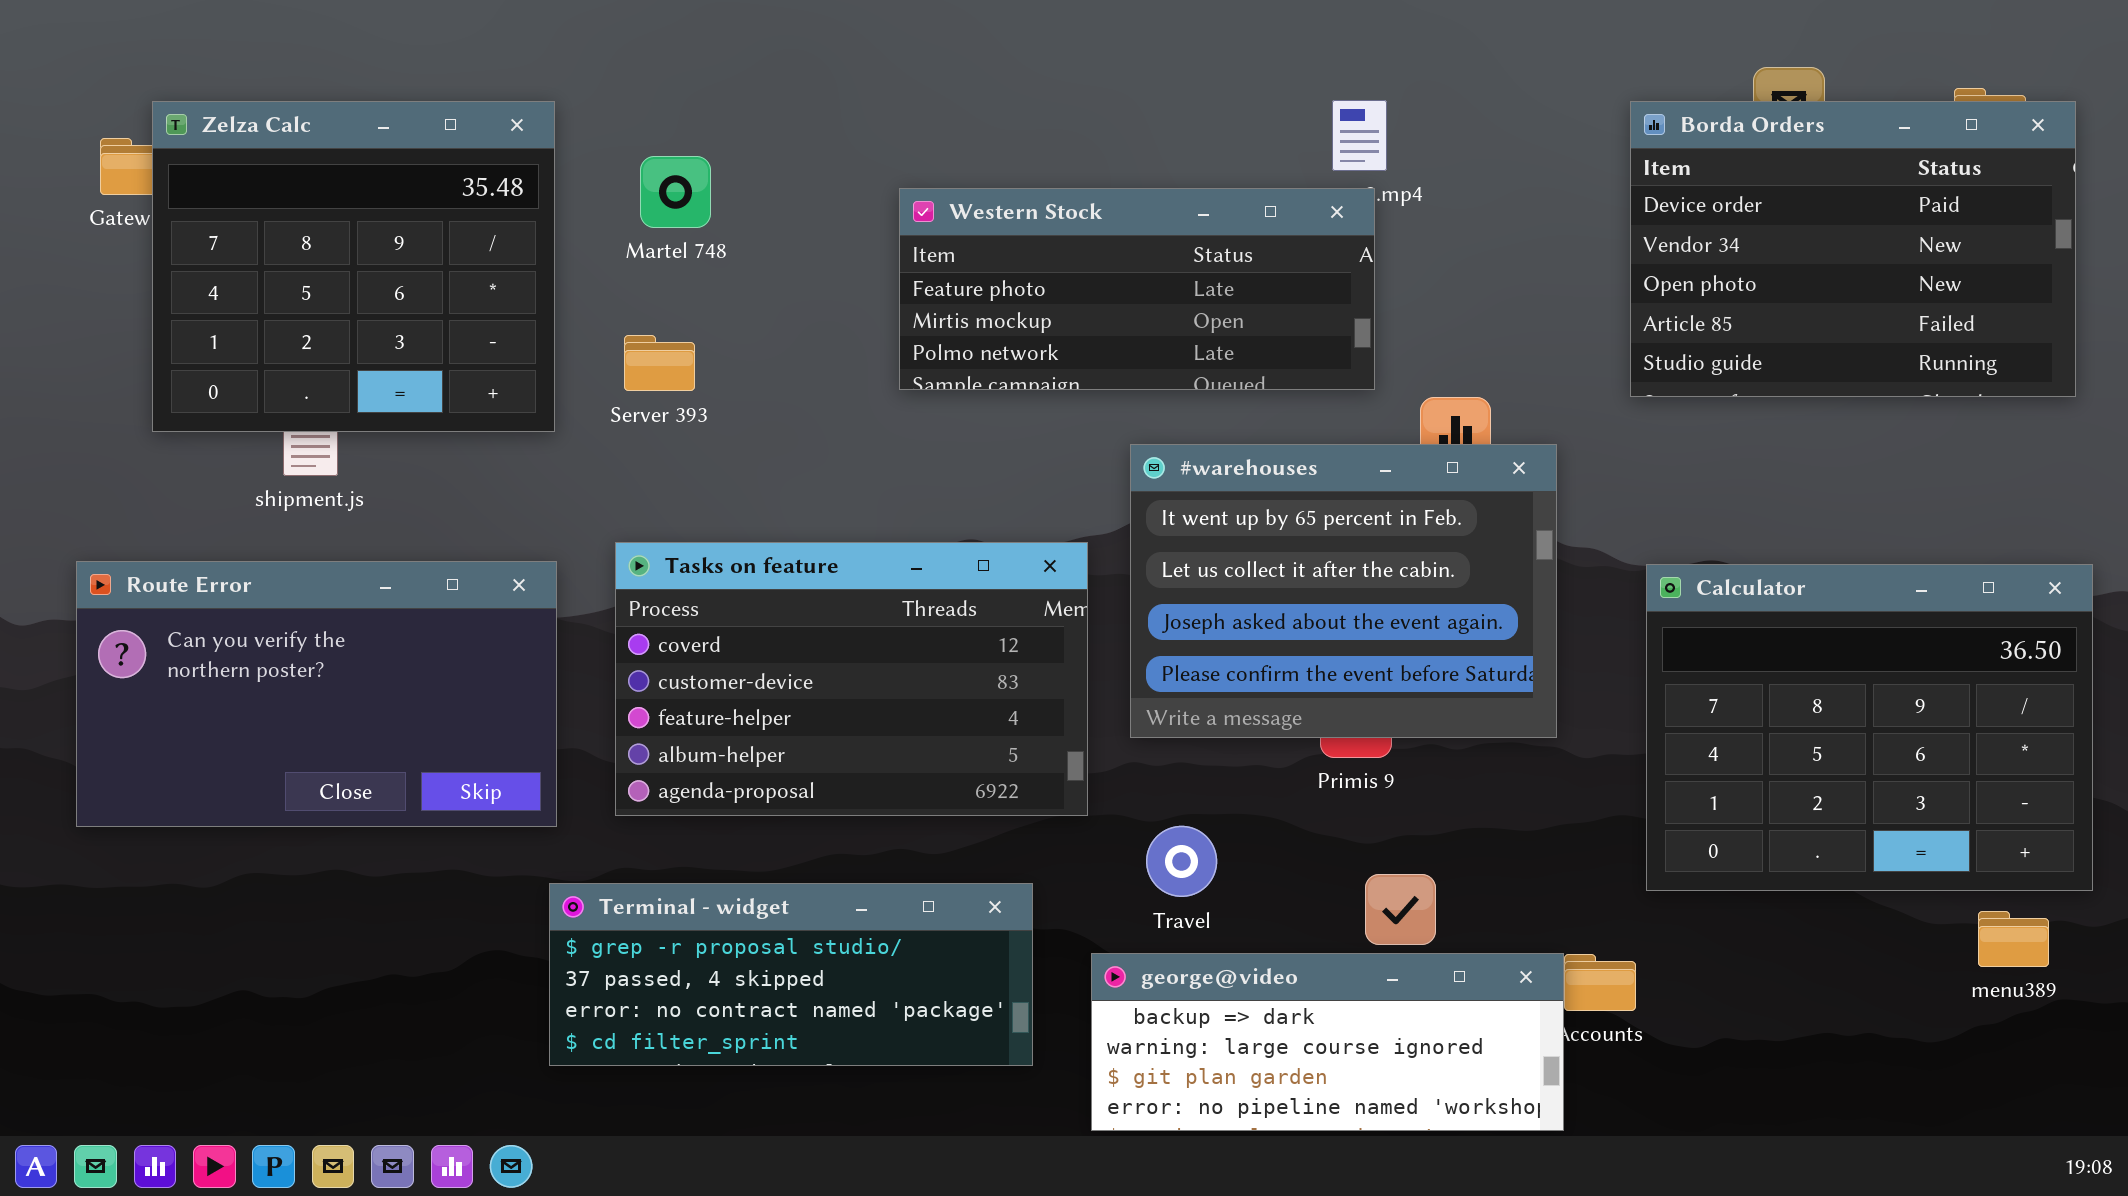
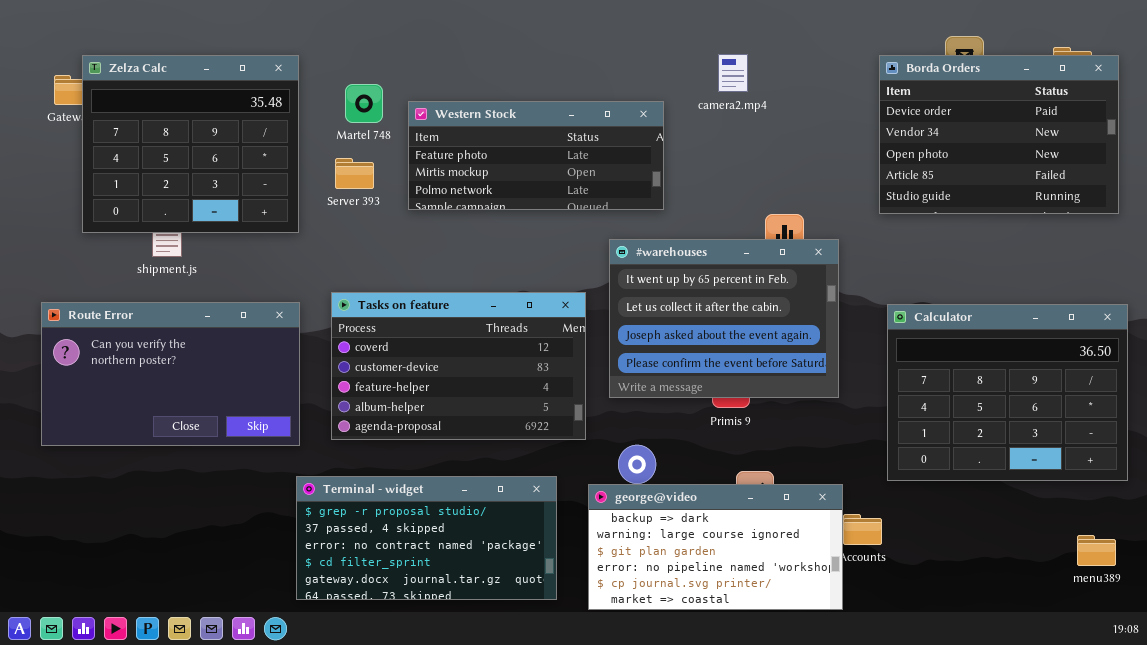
Western Stock: [899,188,1375,390] -> [408,101,664,210], moved
Server 393: [624,335,695,391] -> [335,158,374,189], moved
Terminal - widget: [549,883,1033,1066] -> [296,476,557,600], resized
menu389: [1978,911,2049,967] -> [1077,535,1116,566], moved
george@video: [1091,953,1564,1131] -> [588,484,843,610], resized

